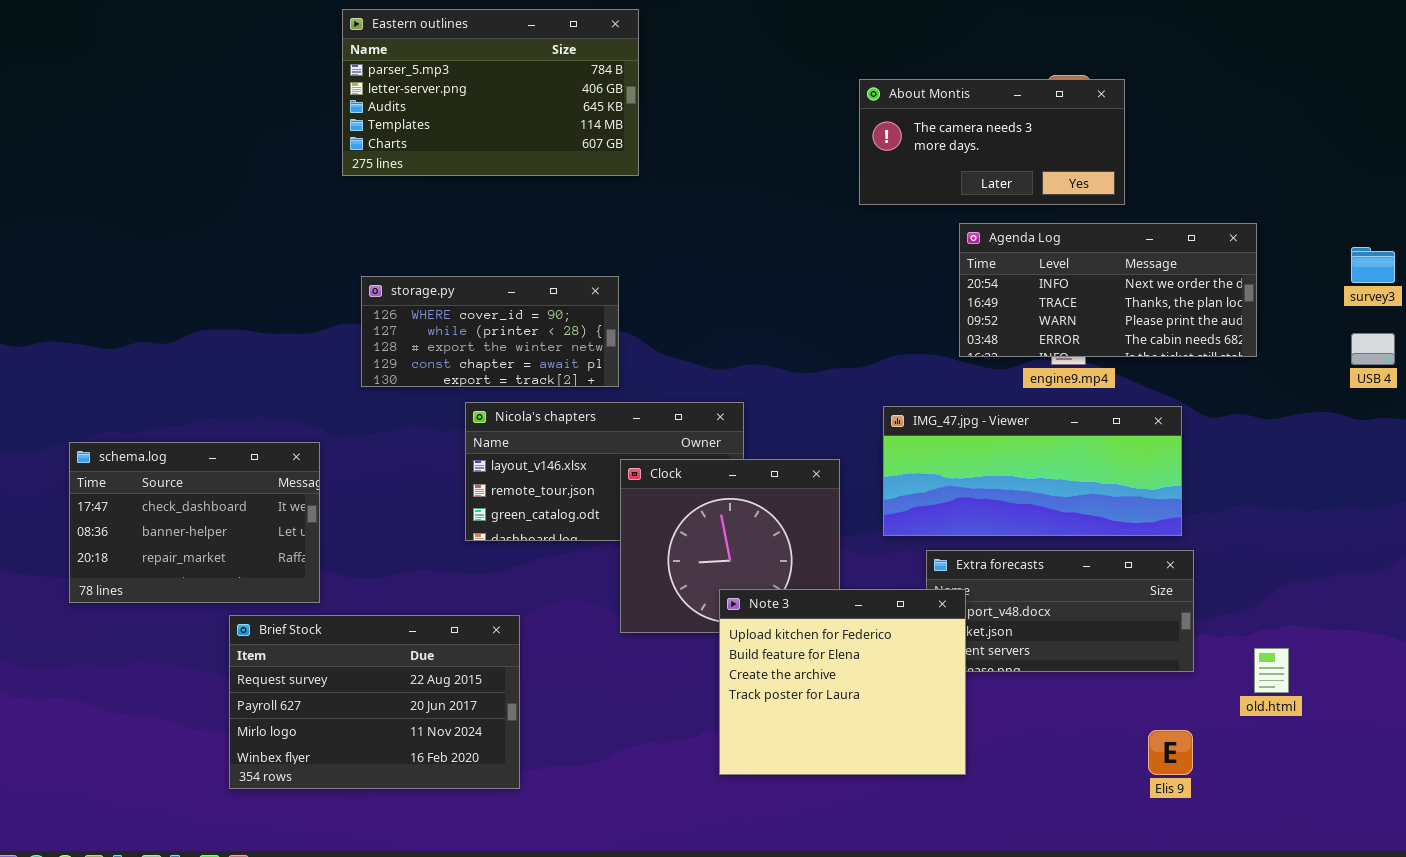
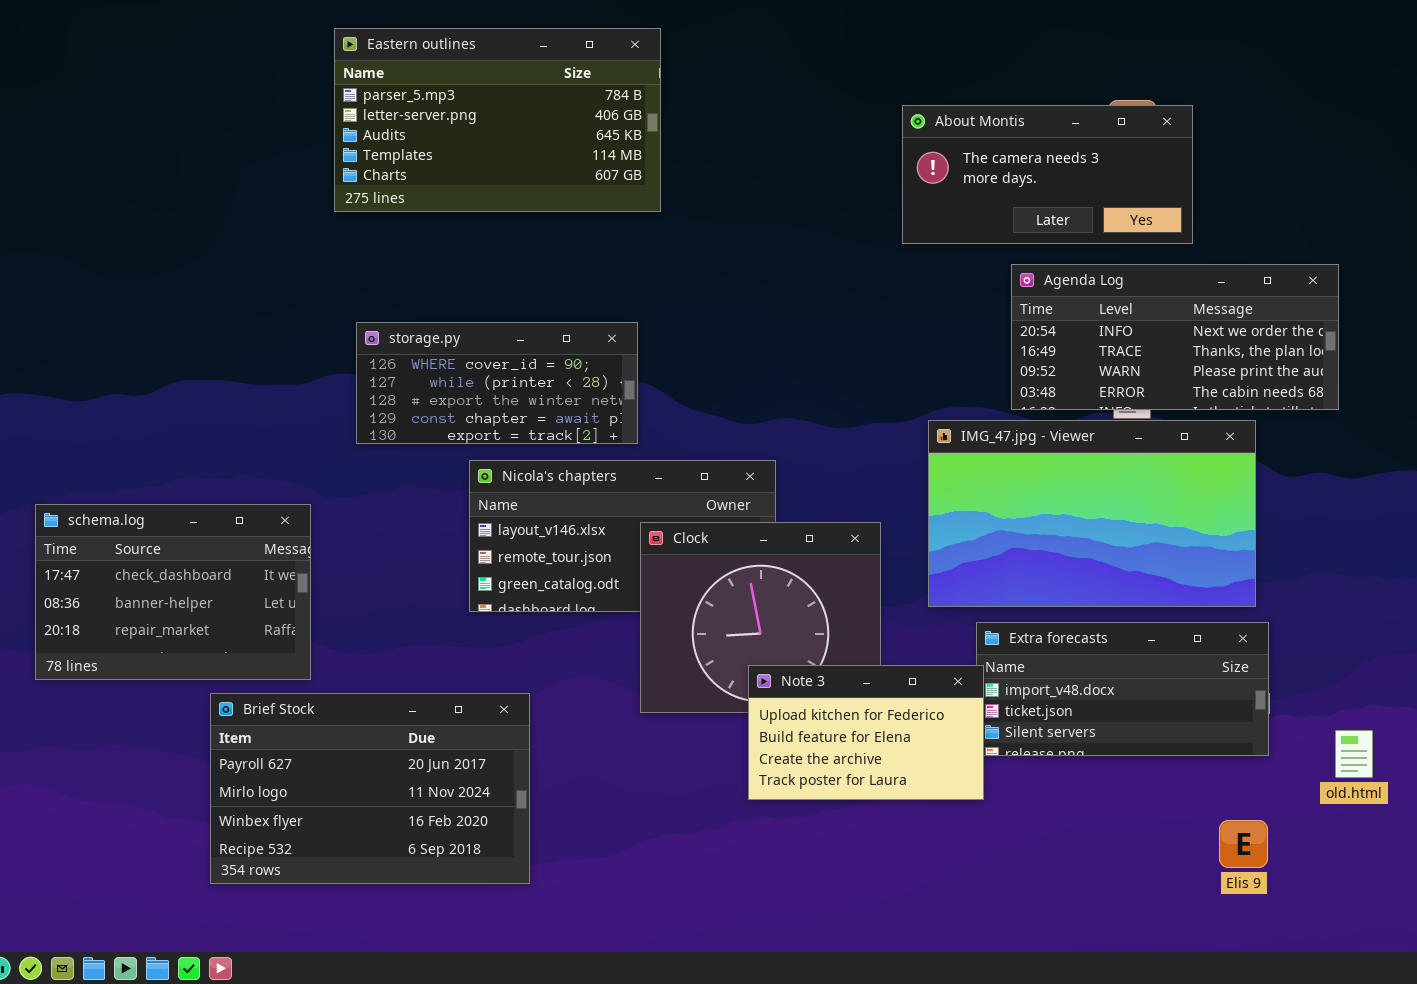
IMG_47.jpg - Viewer: [883,406,1182,536] -> [928,420,1256,607], resized
Note 3: [719,589,966,775] -> [748,665,984,800], resized
Brief Stock: [229,615,520,789] -> [210,693,530,884], scrolled down 1 row

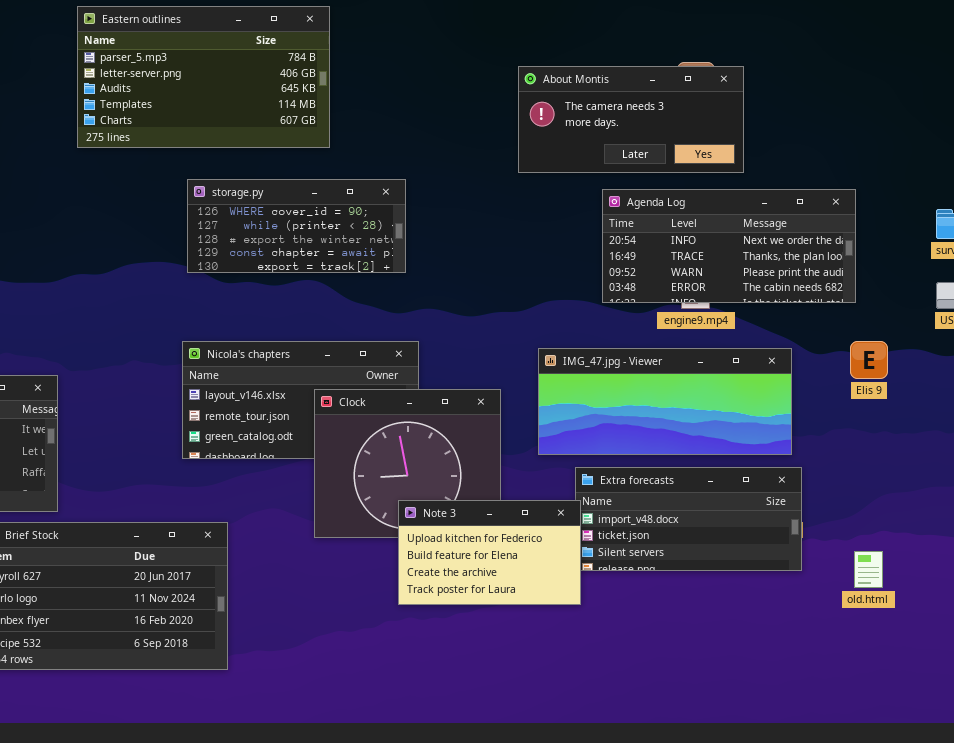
storage.py: [356,322,638,444] -> [187,179,406,273], moved
IMG_47.jpg - Viewer: [928,420,1256,607] -> [538,348,792,455], resized
Elis 9: [1219,820,1268,868] -> [850,341,888,379], moved

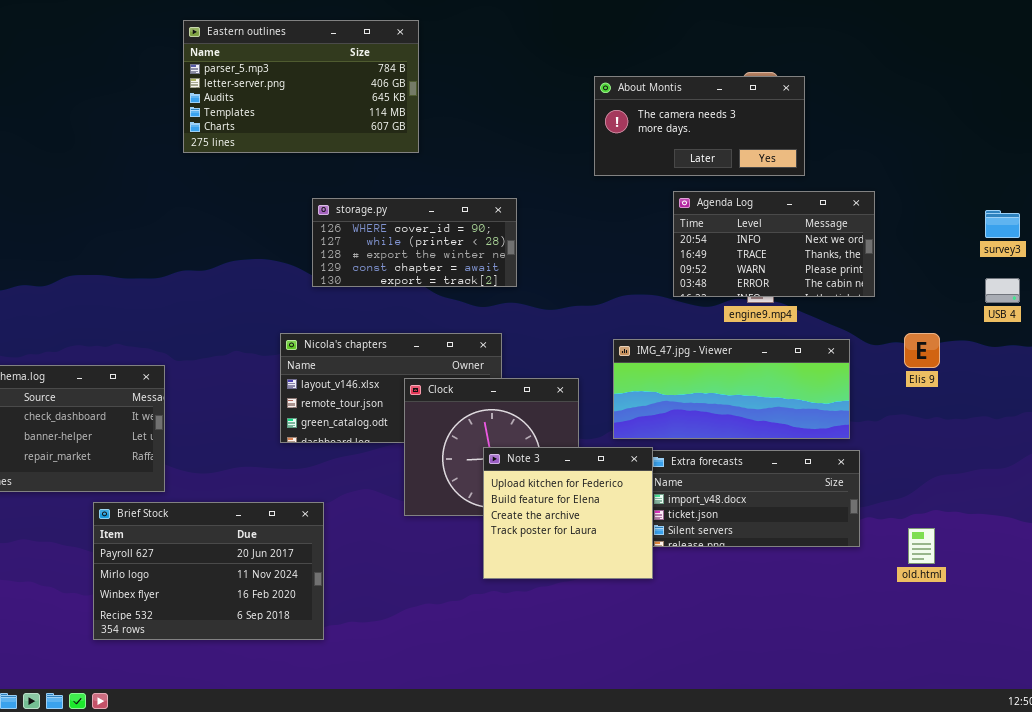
storage.py: [187,179,406,273] -> [312,198,517,287], moved
Agenda Log: [602,189,856,303] -> [673,191,875,297], resized
Note 3: [398,500,581,605] -> [483,447,653,579], resized

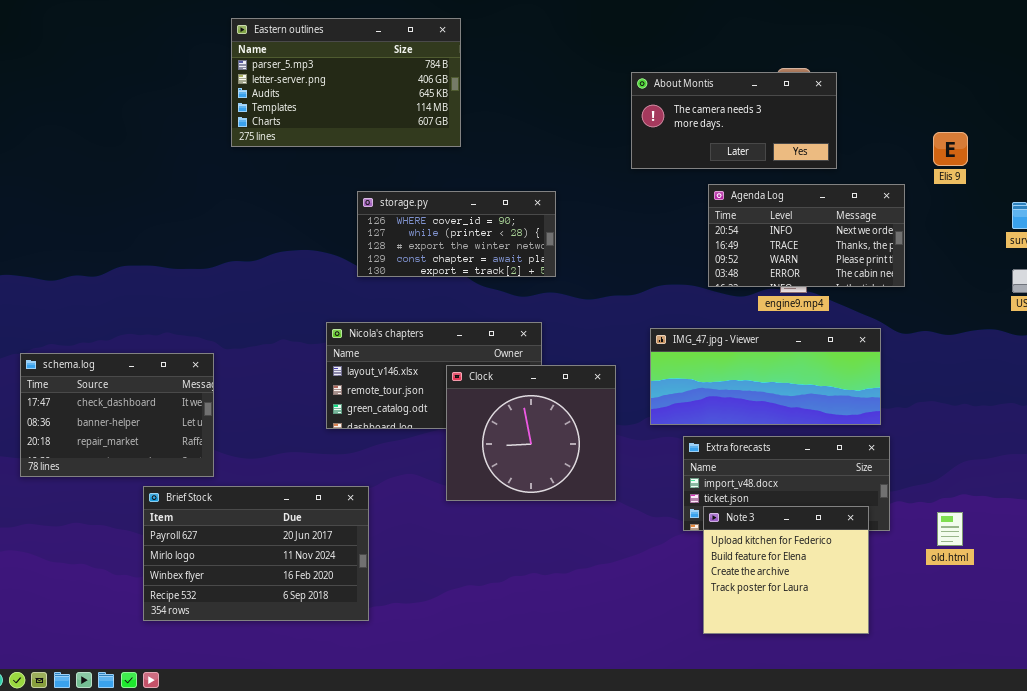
Elis 9: [904,333,940,368] -> [933,132,968,166], moved
Note 3: [483,447,653,579] -> [703,506,869,634], moved

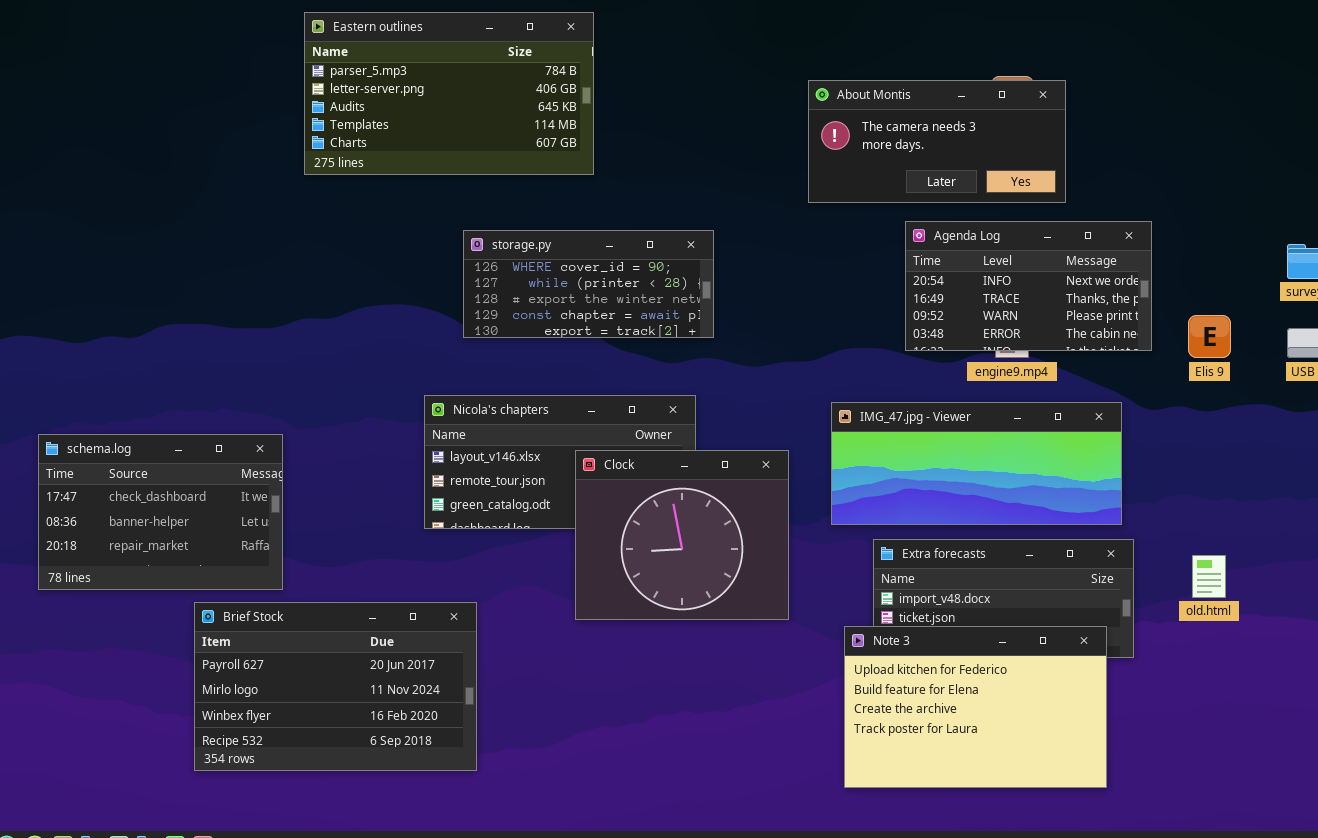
Elis 9: [933,132,968,166] -> [1188,315,1231,358], moved
Note 3: [703,506,869,634] -> [844,626,1107,788], resized
old.html: [937,512,963,546] -> [1192,555,1226,598], moved

